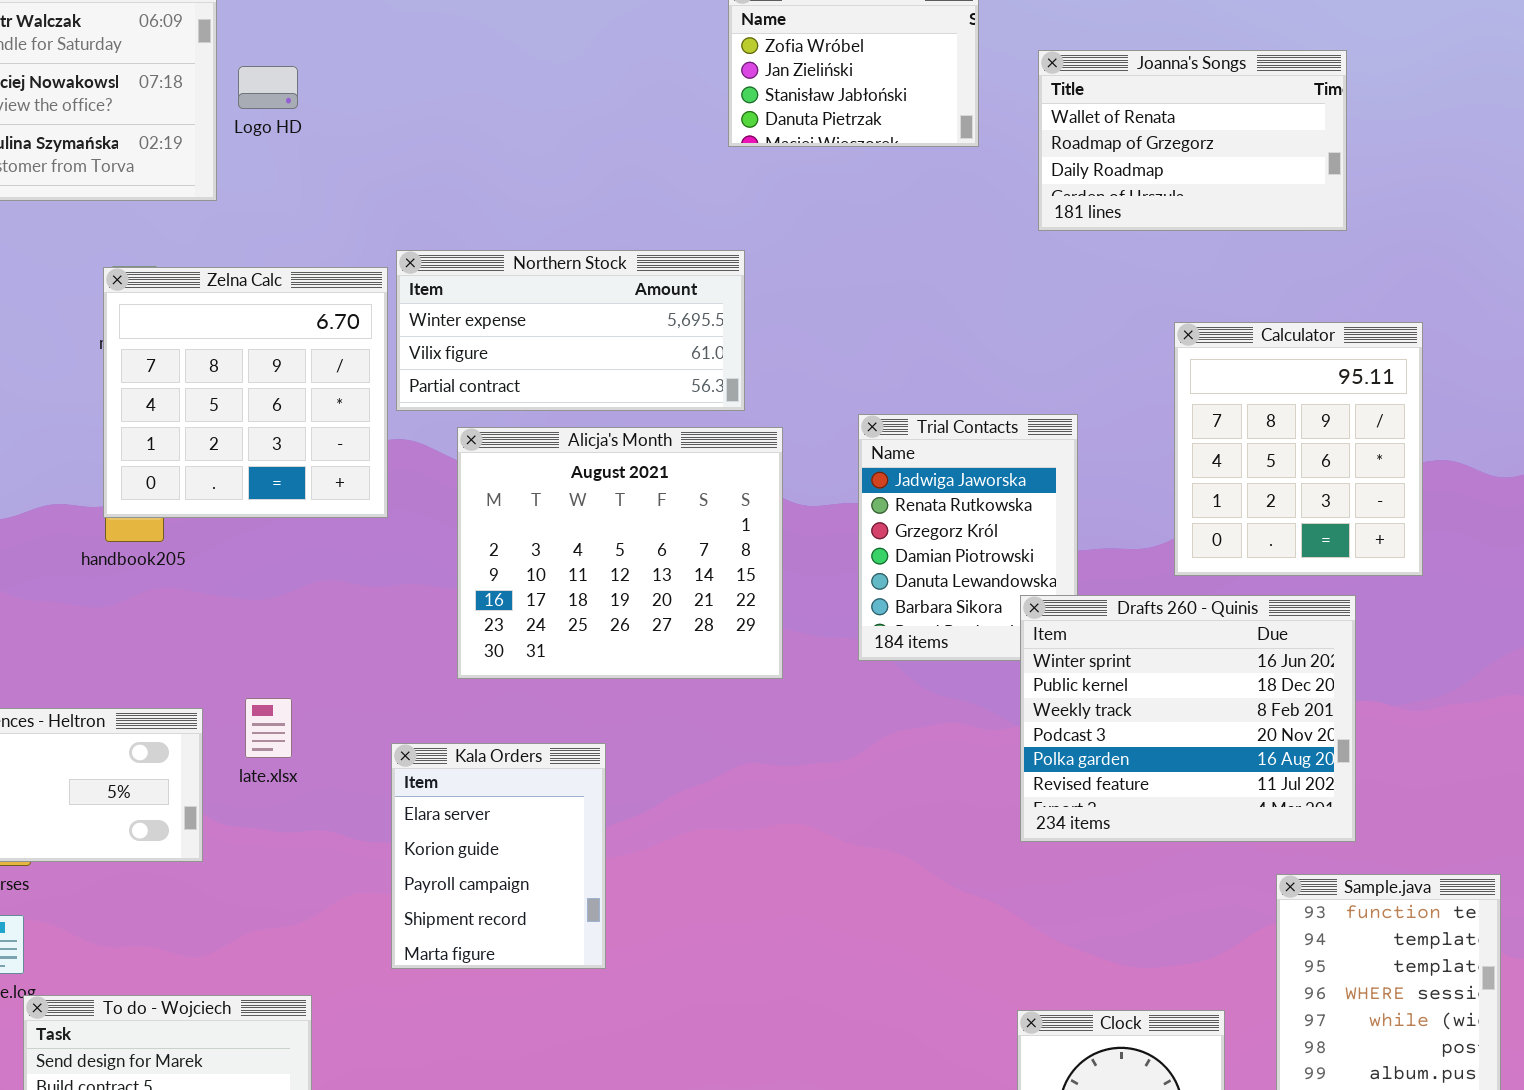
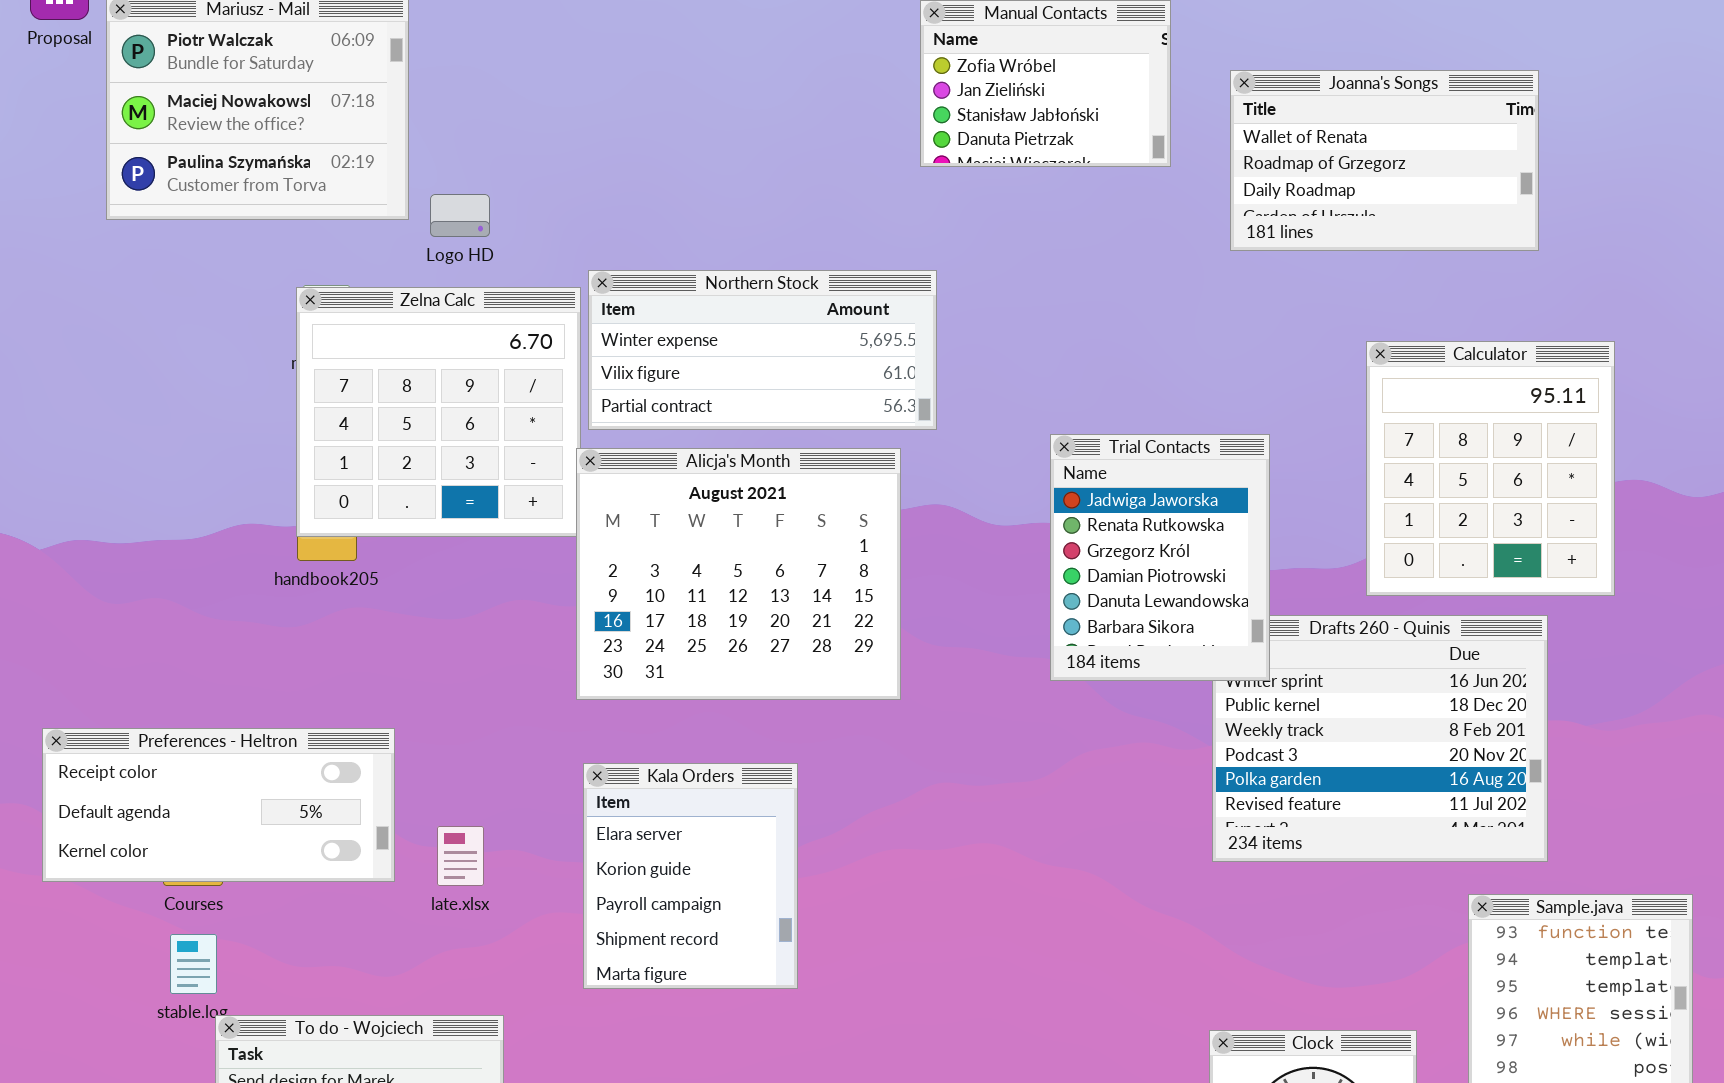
Logo HD: [238,66,298,109] -> [430,194,490,237], moved
Trial Contacts: [858,414,1078,661] -> [1050,434,1270,681], raised
Alicja's Month: [457,427,783,679] -> [576,448,901,700], moved
late.xlsx: [245,698,292,758] -> [437,826,484,886], moved

